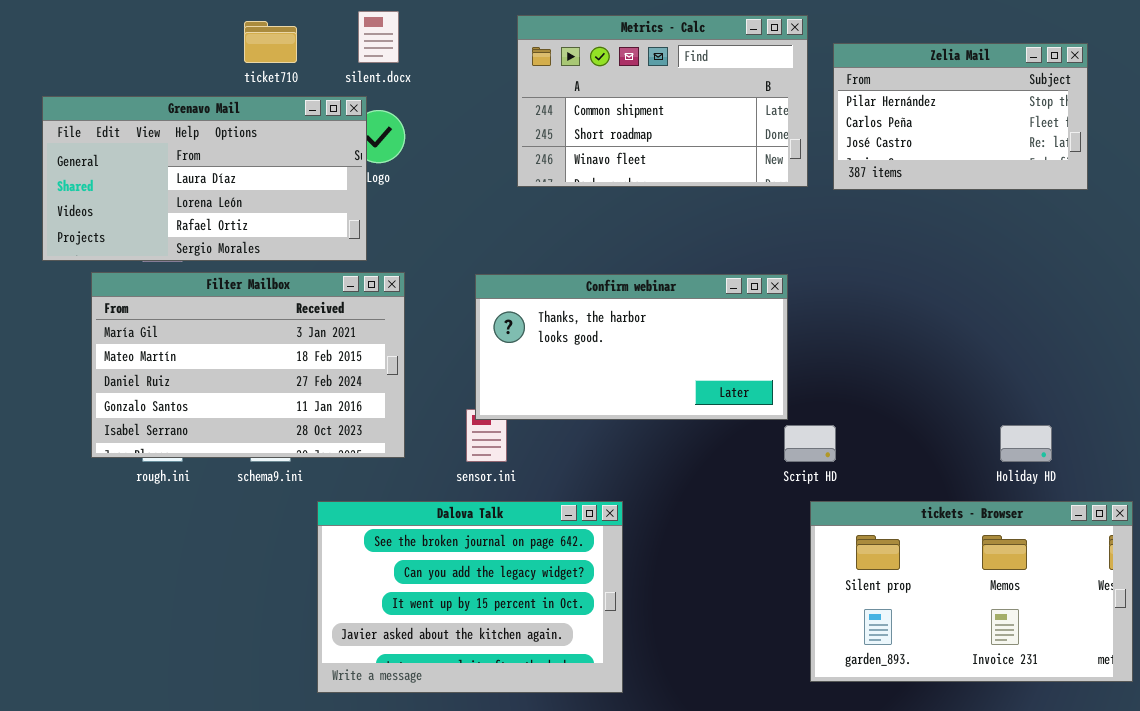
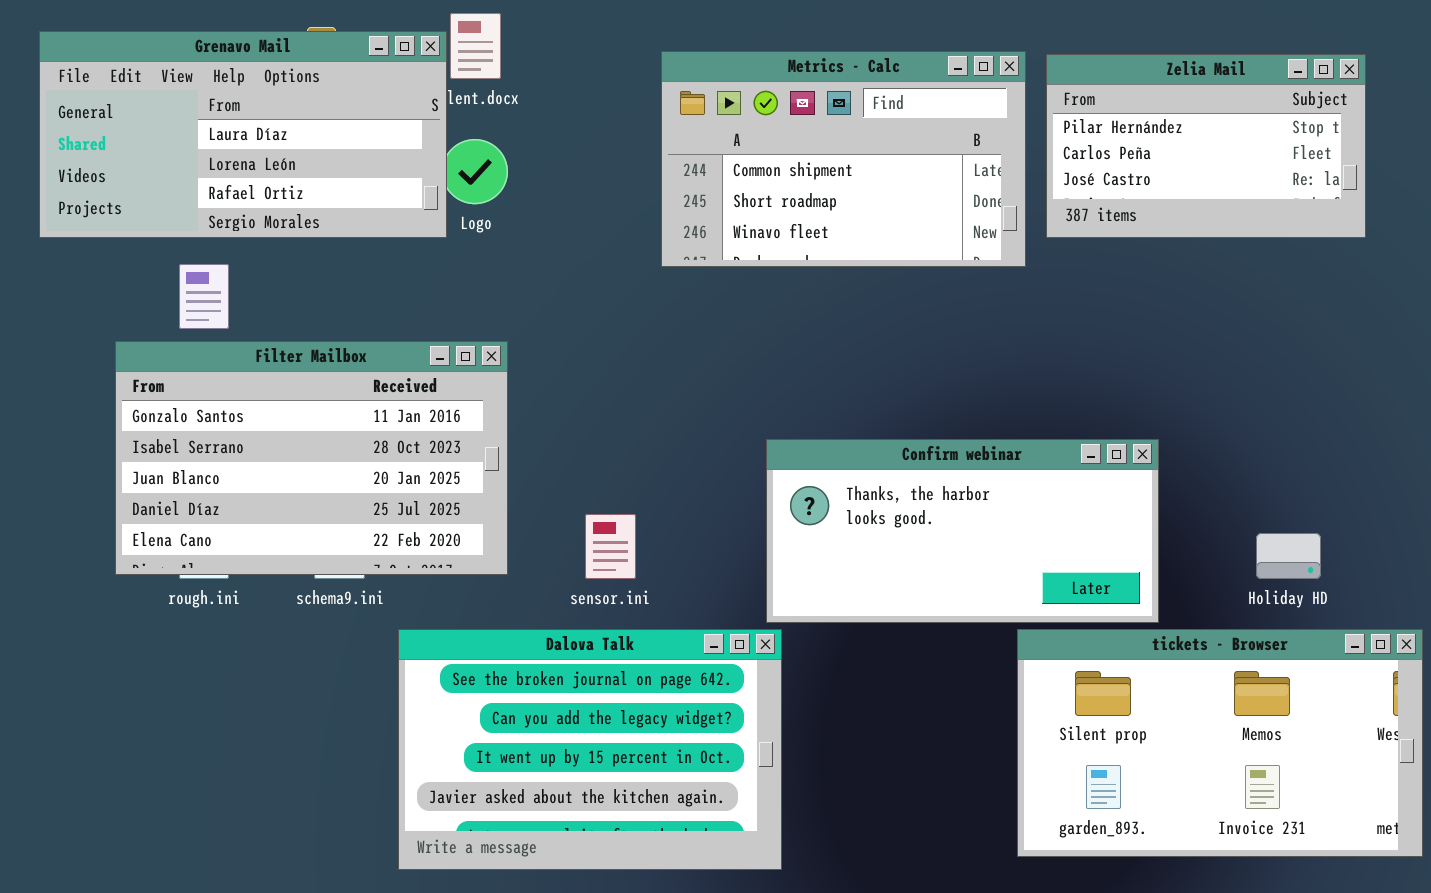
Metrics - Calc: [517,15,808,187] -> [661,51,1026,267], moved
Grenavo Mail: [42,96,367,261] -> [39,31,447,238], moved
Filter Mailbox: [91,272,405,458] -> [115,341,508,575], scrolled down 3 rows
Confirm webinar: [475,274,788,420] -> [766,439,1159,623], moved

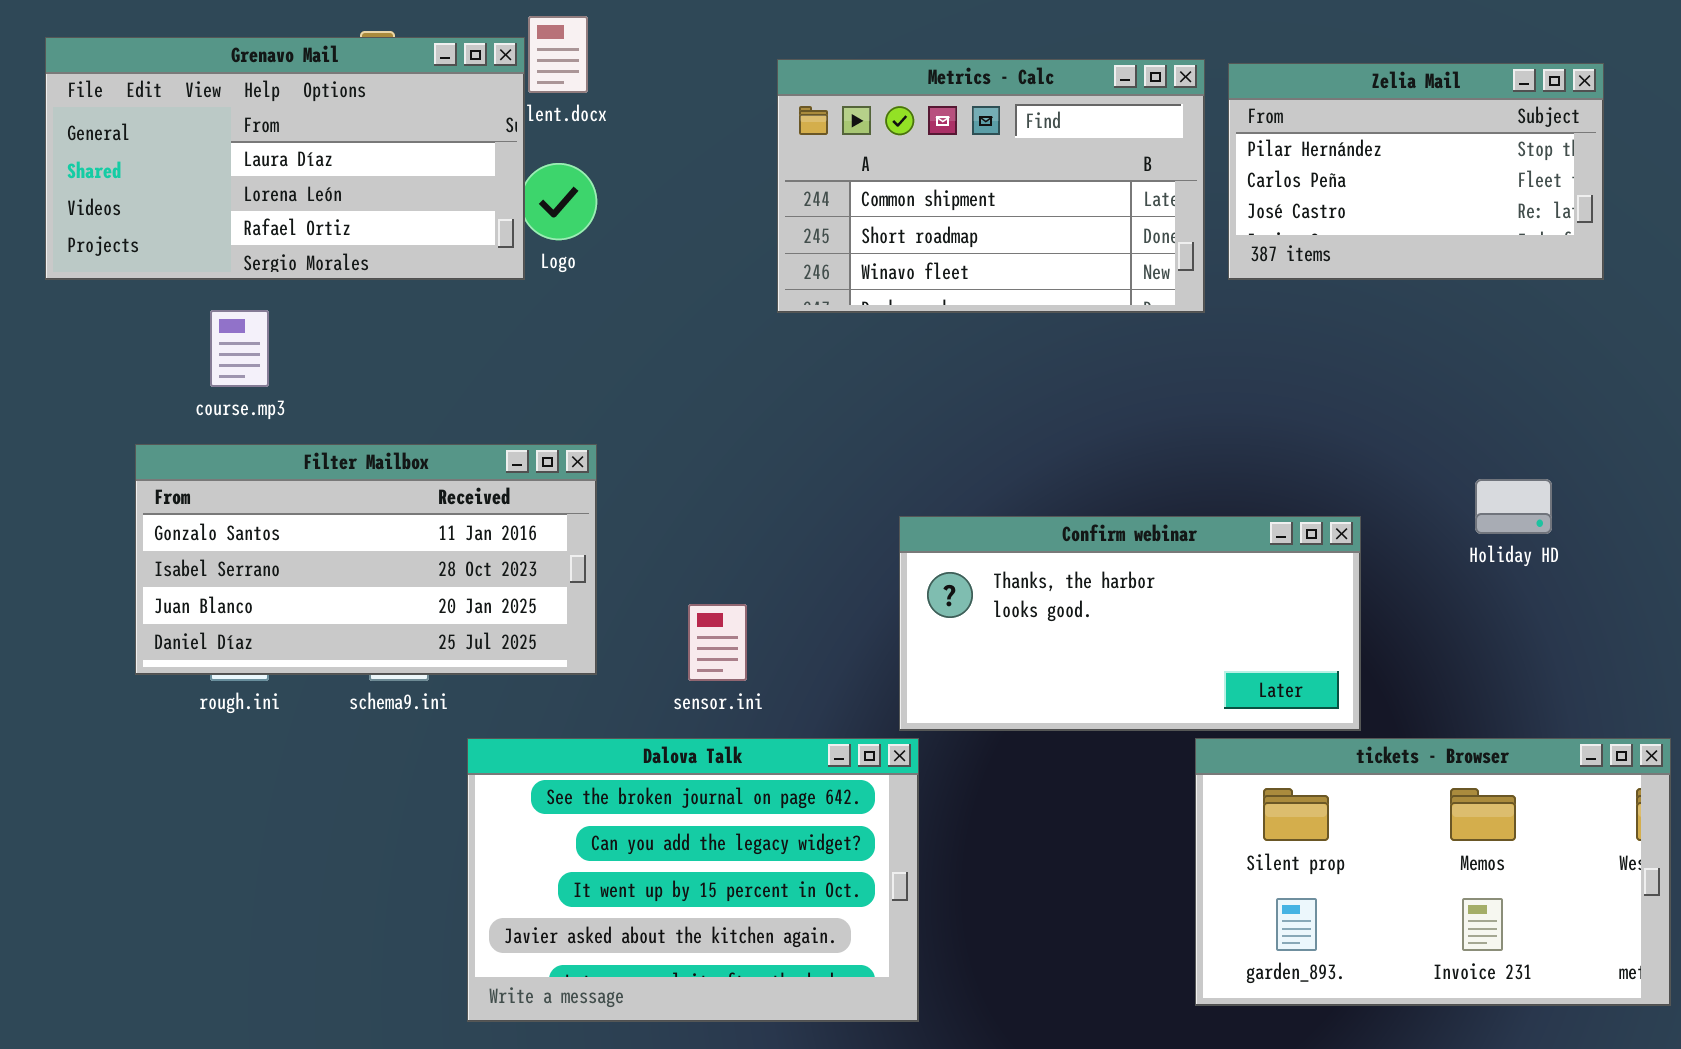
Filter Mailbox: [115,341,508,575] -> [135,444,597,675], resized
Holiday HD: [1256,533,1321,579] -> [1475,479,1552,534], moved

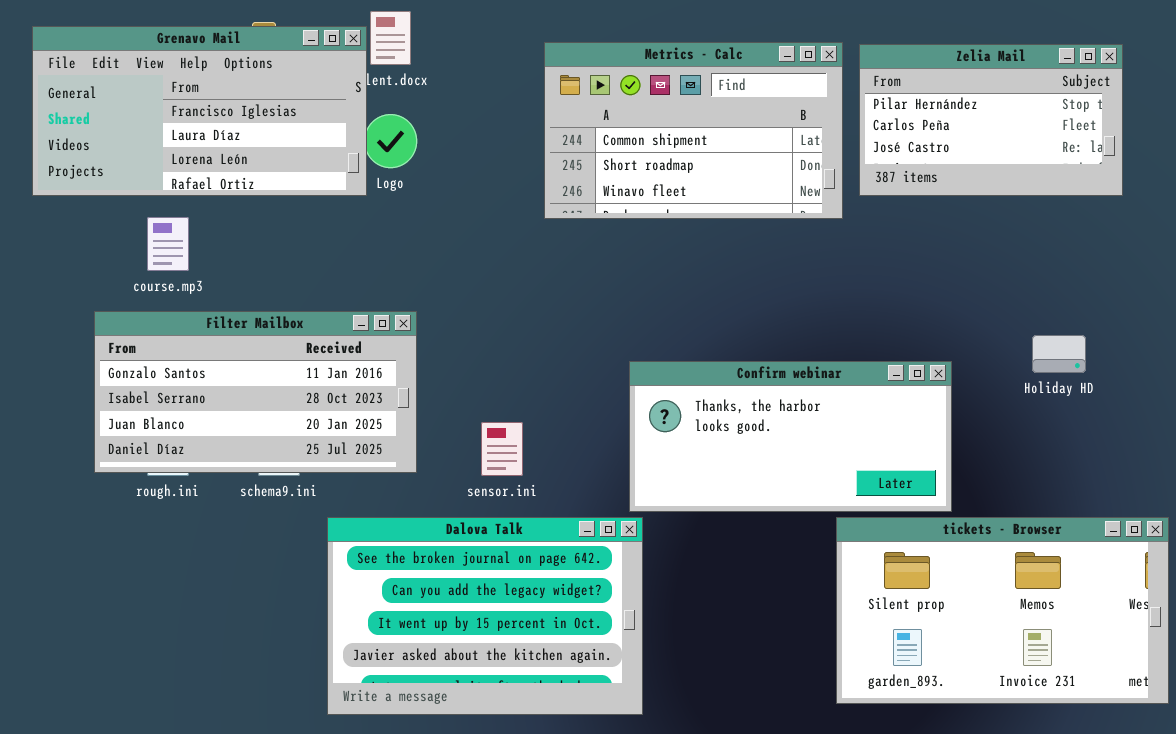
Grenavo Mail: [45,37,525,280] -> [32,26,367,196], scrolled up 1 row

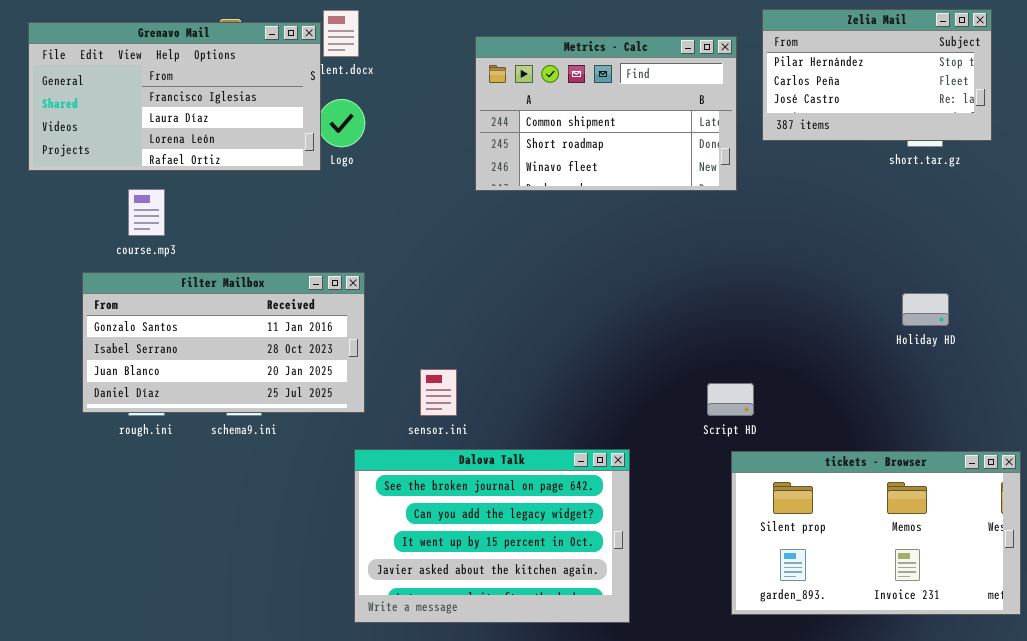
Zelia Mail: [859,44,1123,196] -> [762,9,992,141], moved
Confirm webinar: [629,361,952,512] -> none, closed
Dalova Talk: [327,517,643,715] -> [354,449,630,623], moved

